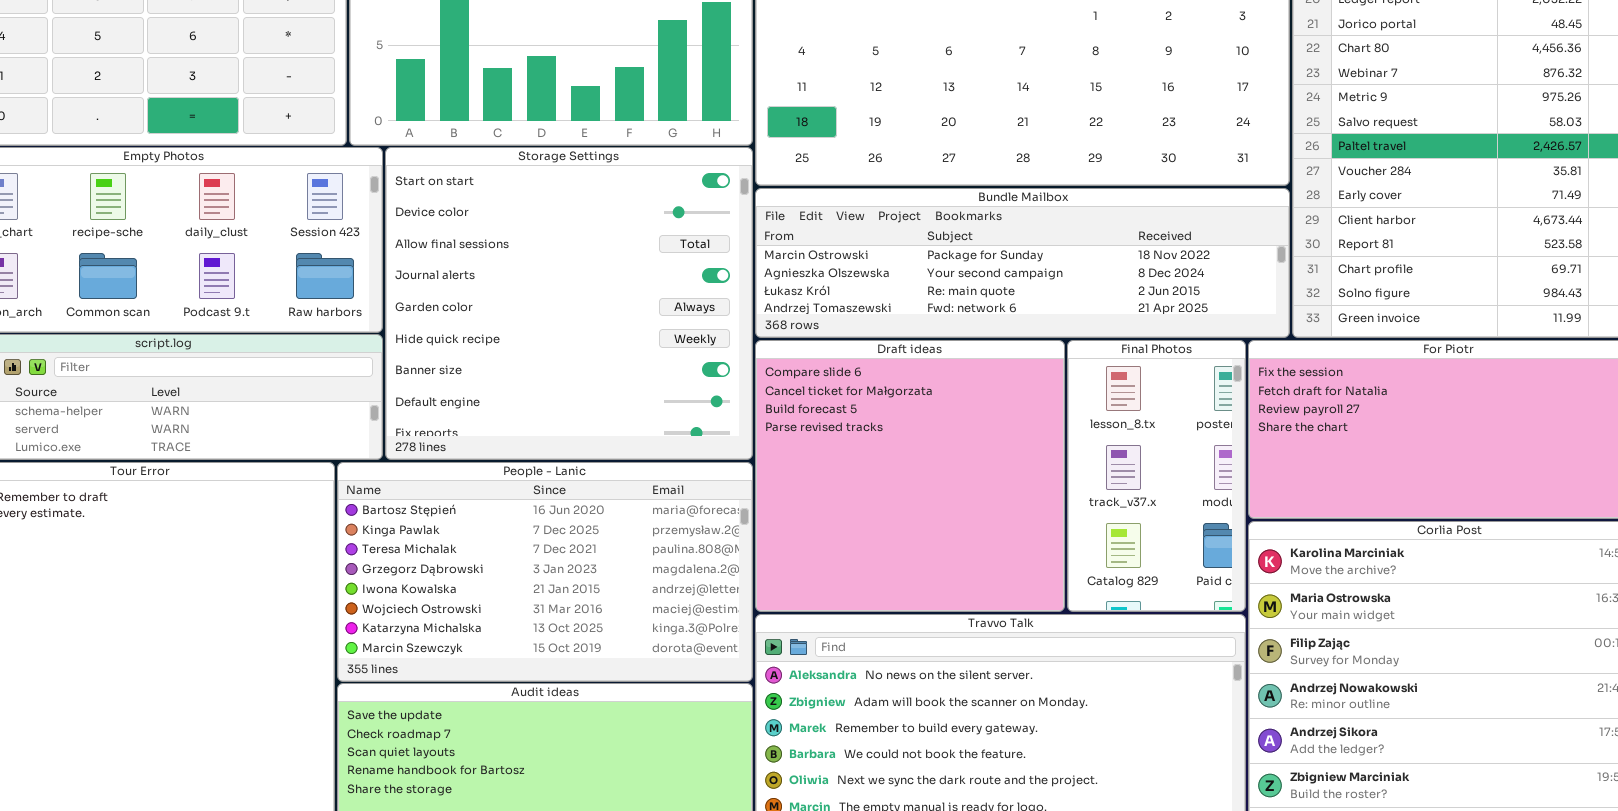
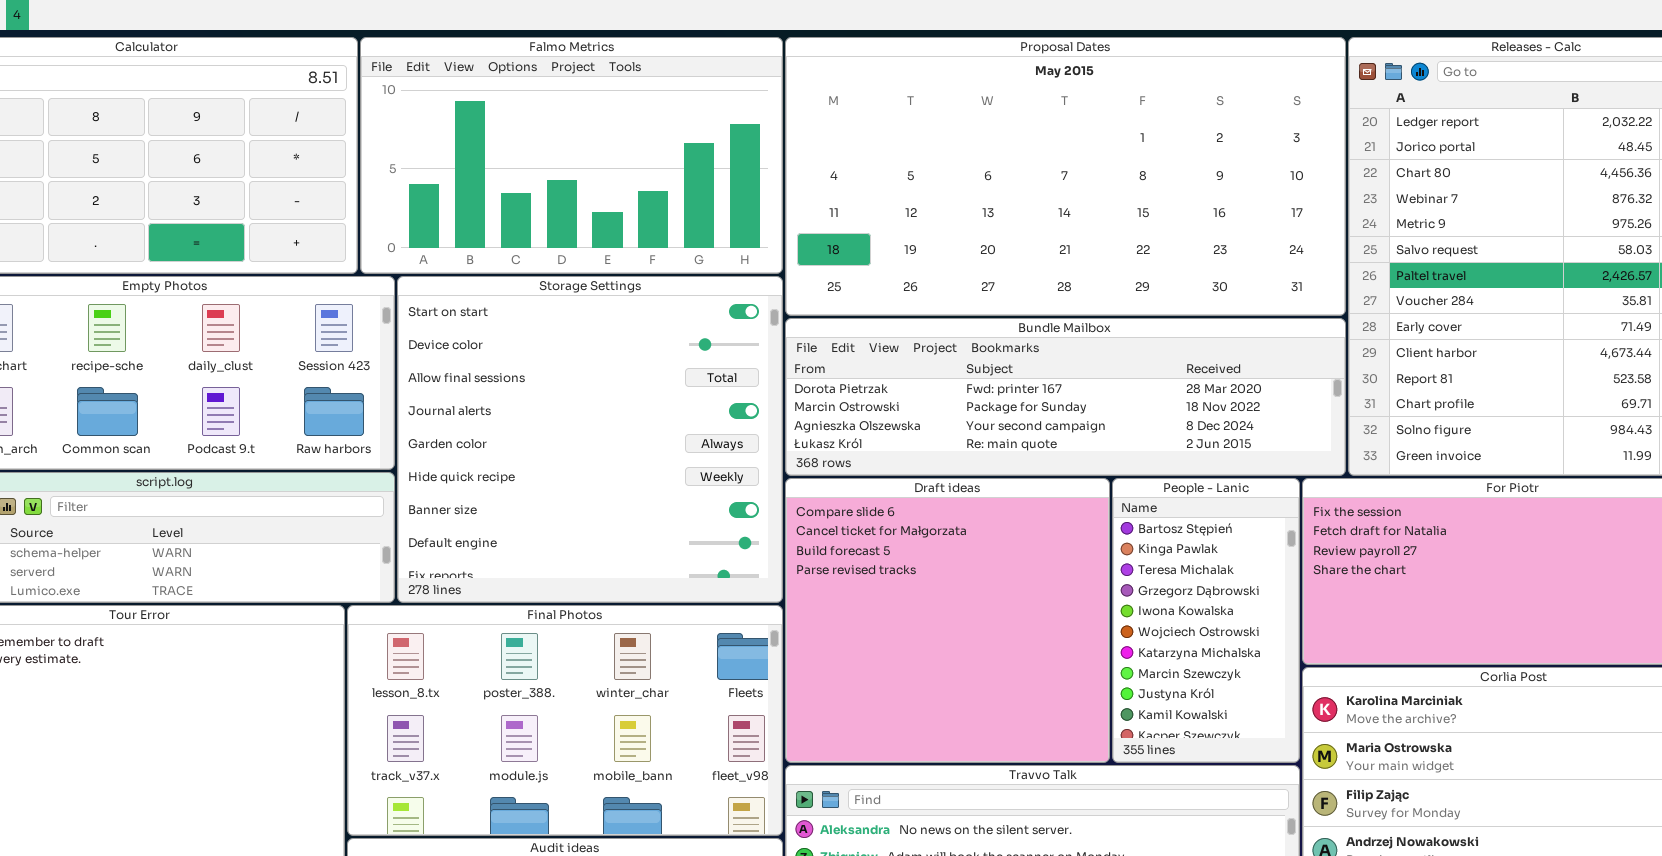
Bundle Mailbox: [755,188,1290,338] -> [785,318,1346,476], scrolled up 1 row
Final Photos: [1067,340,1246,612] -> [347,605,783,836], moved, resized
People - Lanic: [337,462,753,682] -> [1112,478,1300,763], moved, resized

